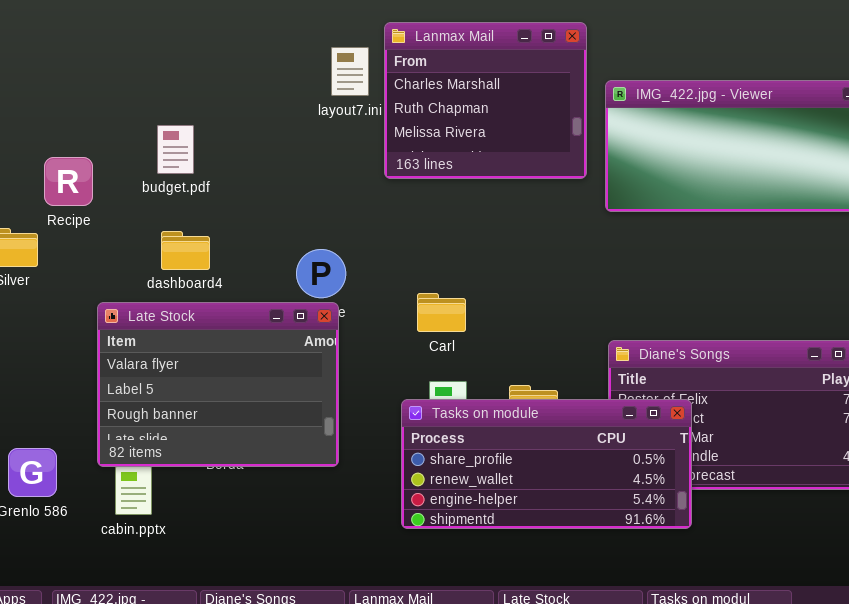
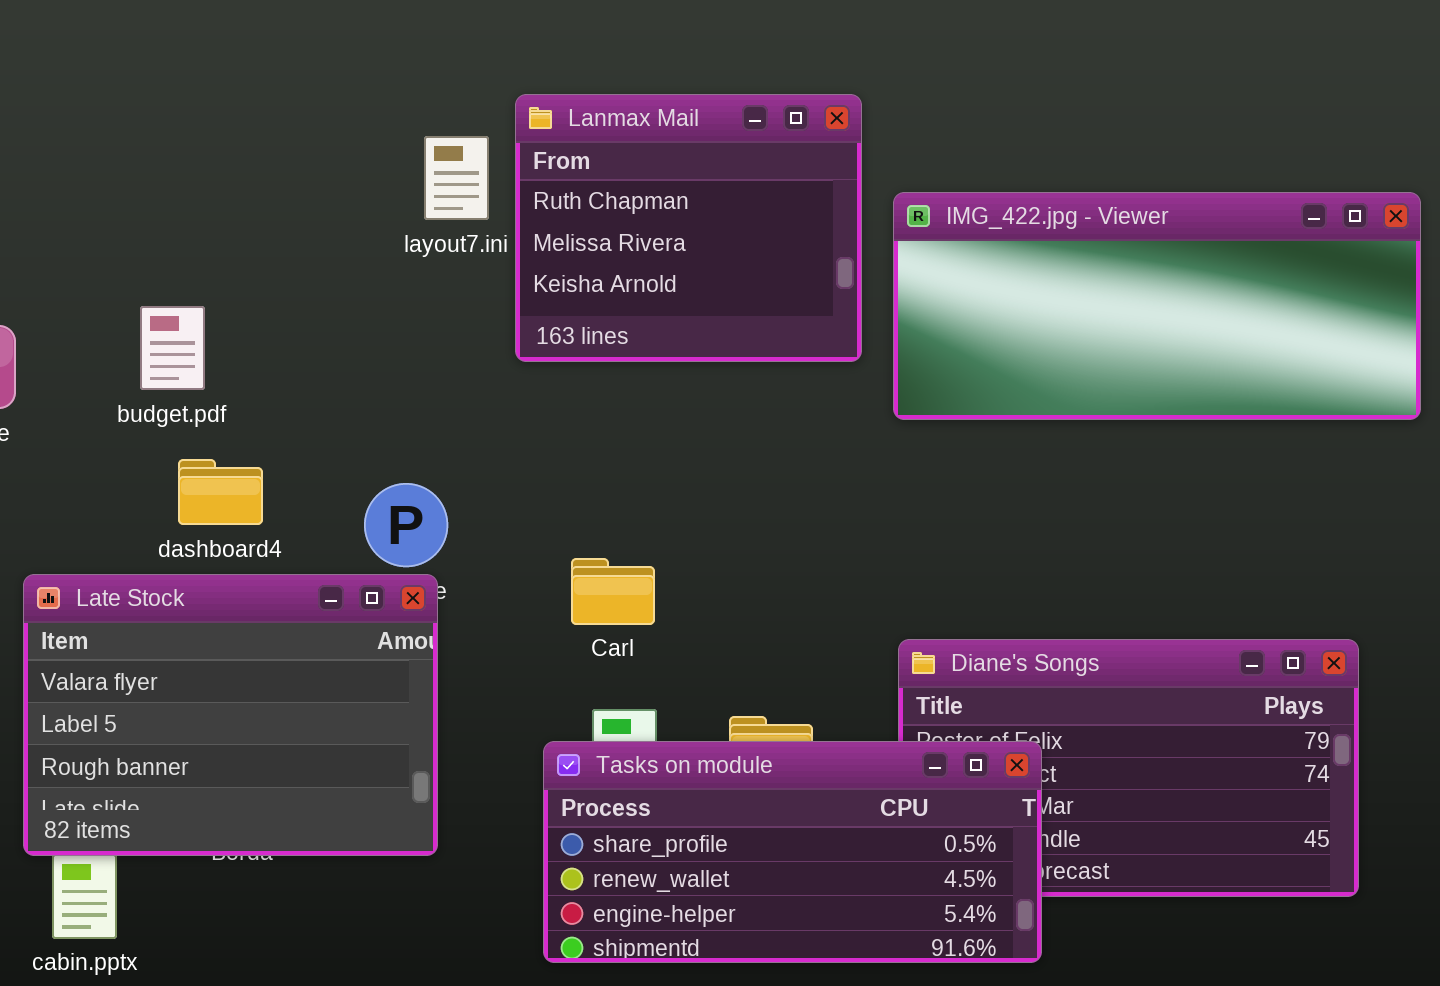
Lanmax Mail: [384,22,587,179] -> [515,94,862,362], scrolled down 1 row
budget.pdf: [157,125,194,174] -> [140,306,205,390], moved
dashboard4: [161,231,210,270] -> [178,459,263,525], moved

